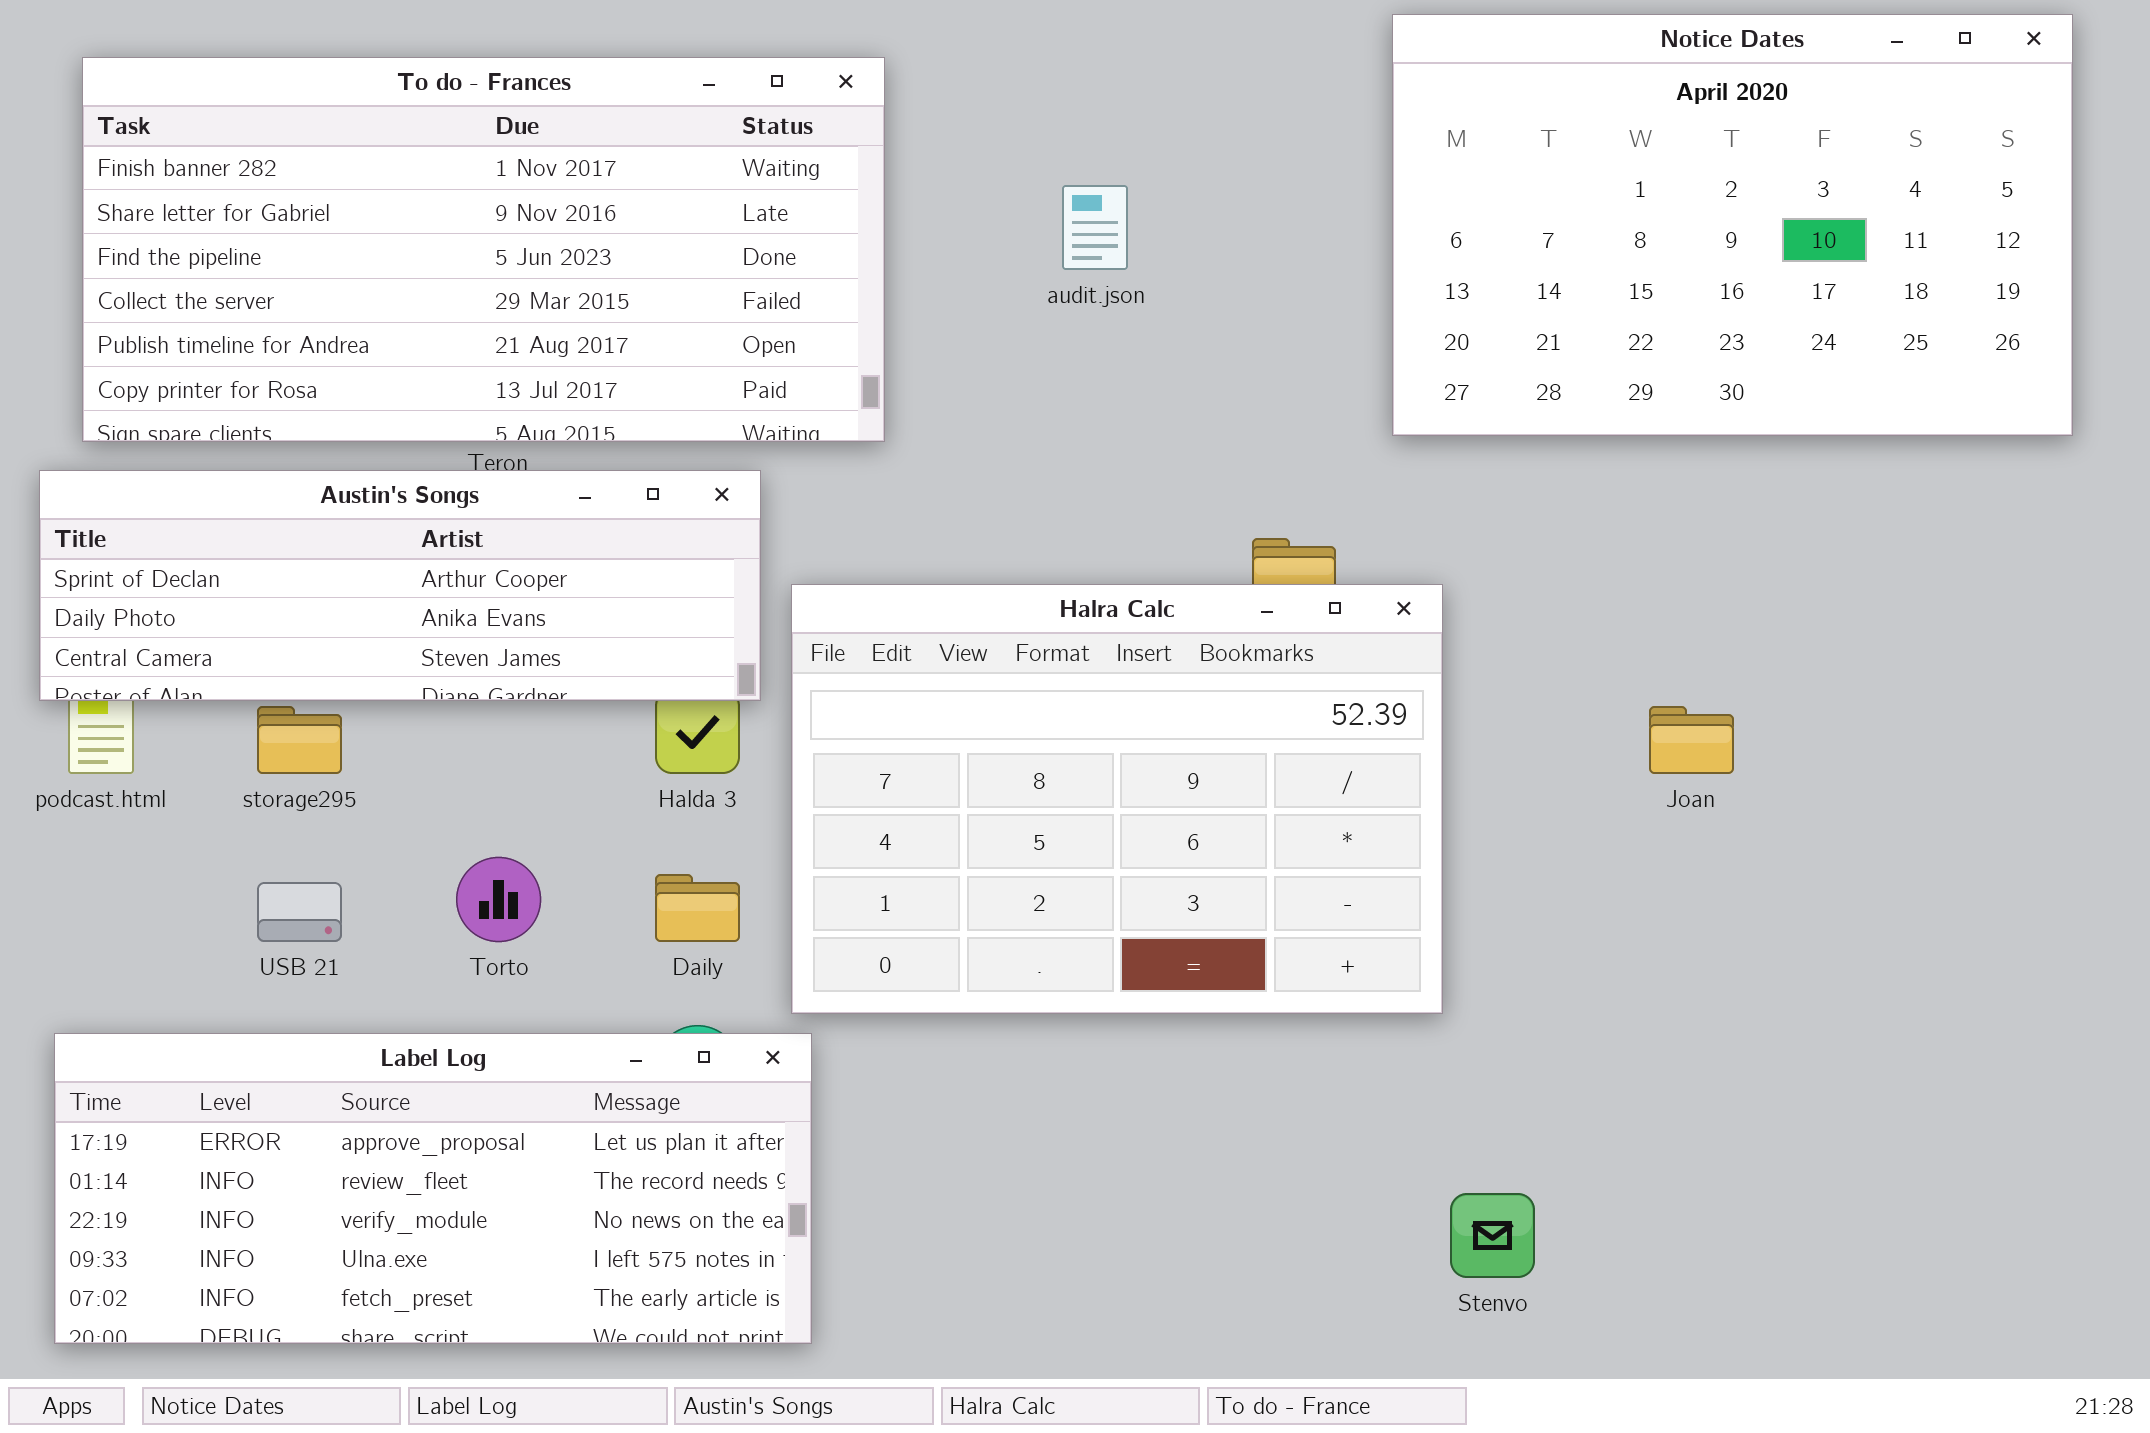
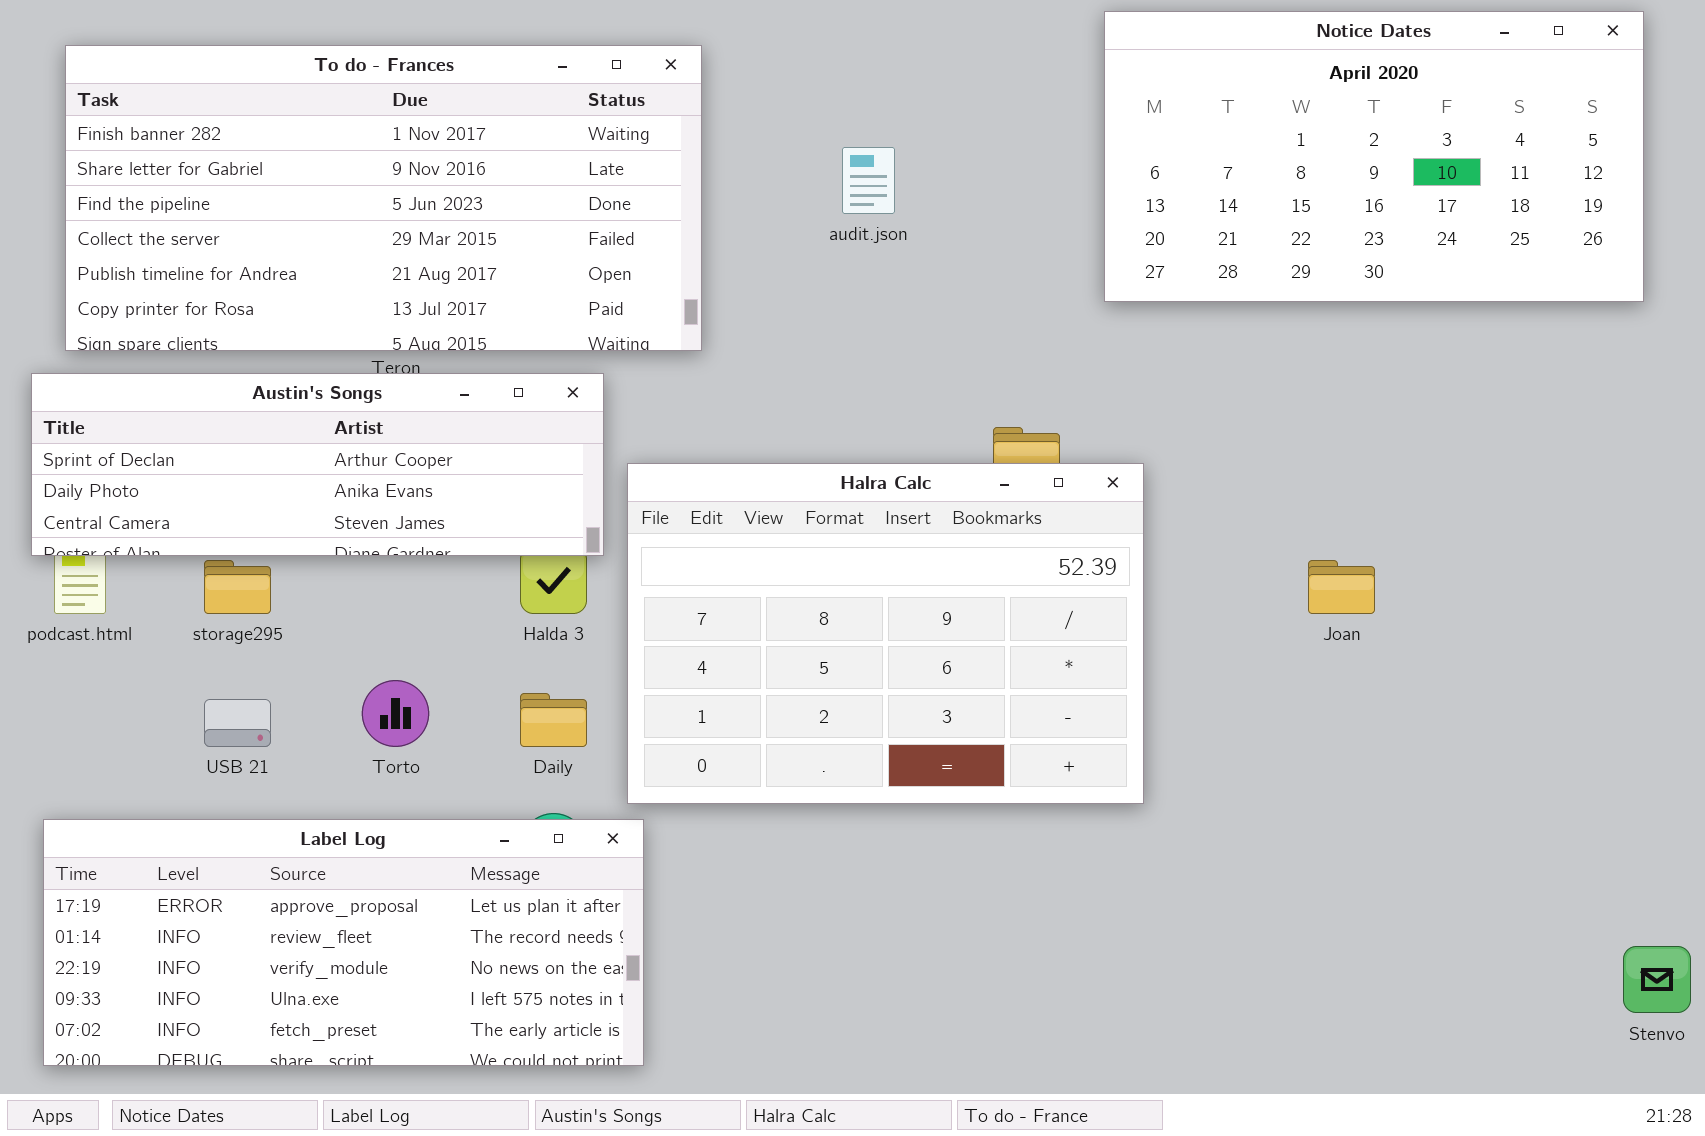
Notice Dates: [1392,14,2073,436] -> [1104,11,1644,302], resized
Stenvo: [1450,1193,1535,1278] -> [1623,946,1691,1013], moved

